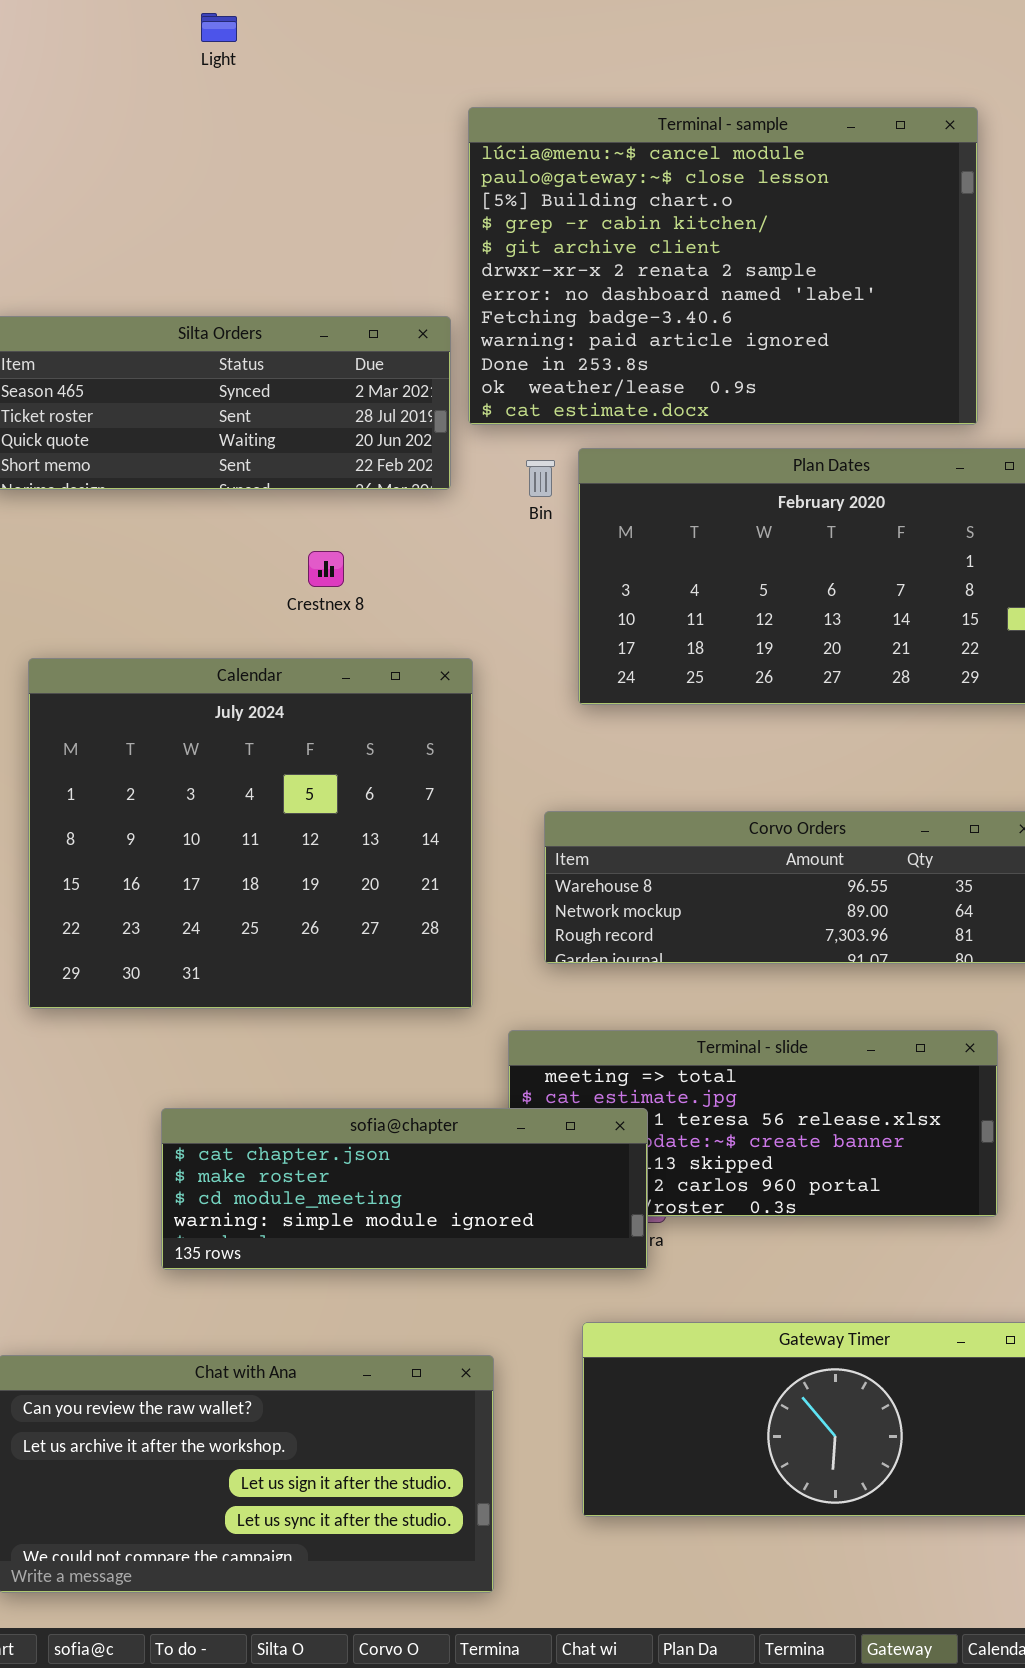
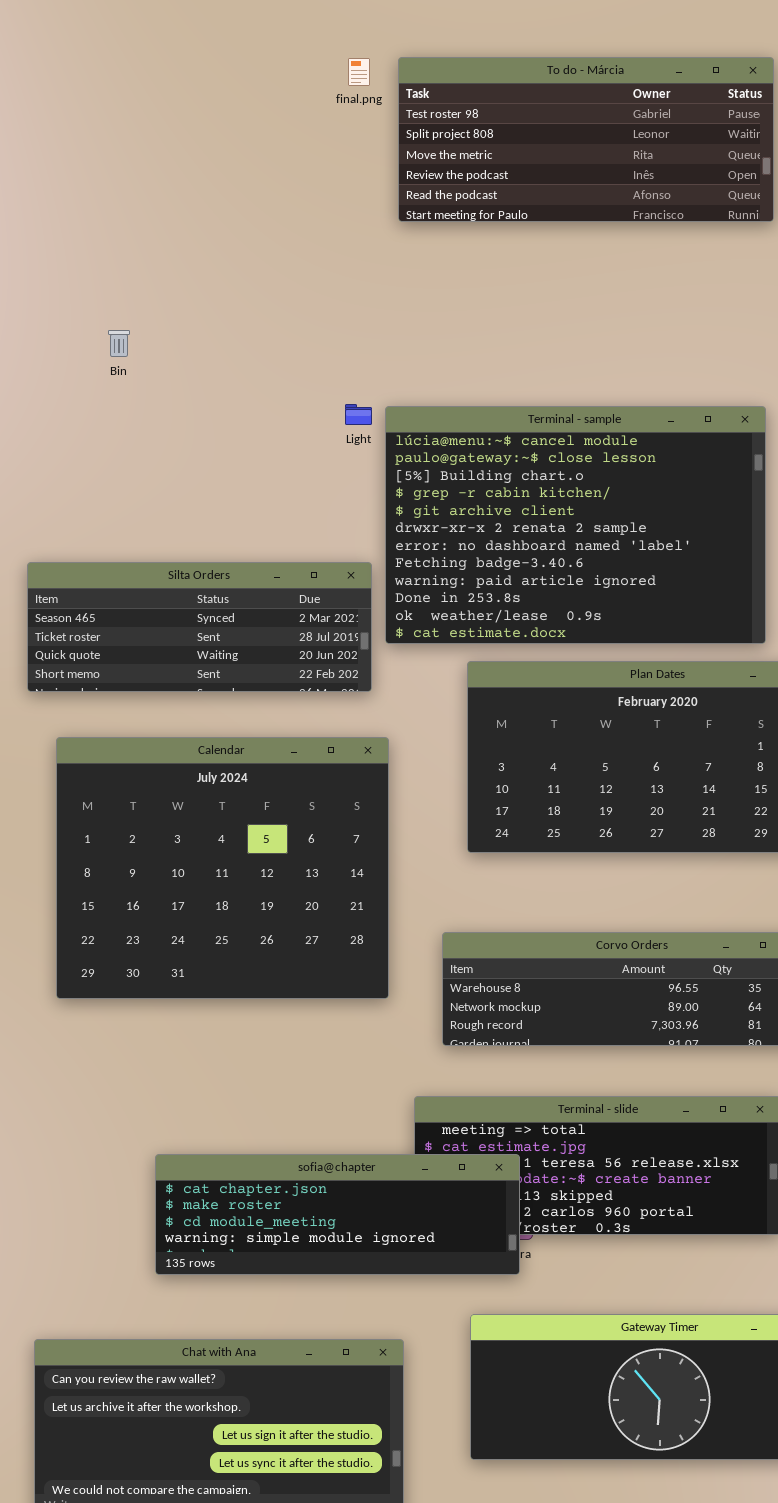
Light: [201,13,237,42] -> [345,404,372,425], moved
Bin: [526,460,555,497] -> [108,330,130,357], moved
Calendar: [28,658,473,1009] -> [56,737,389,999], moved

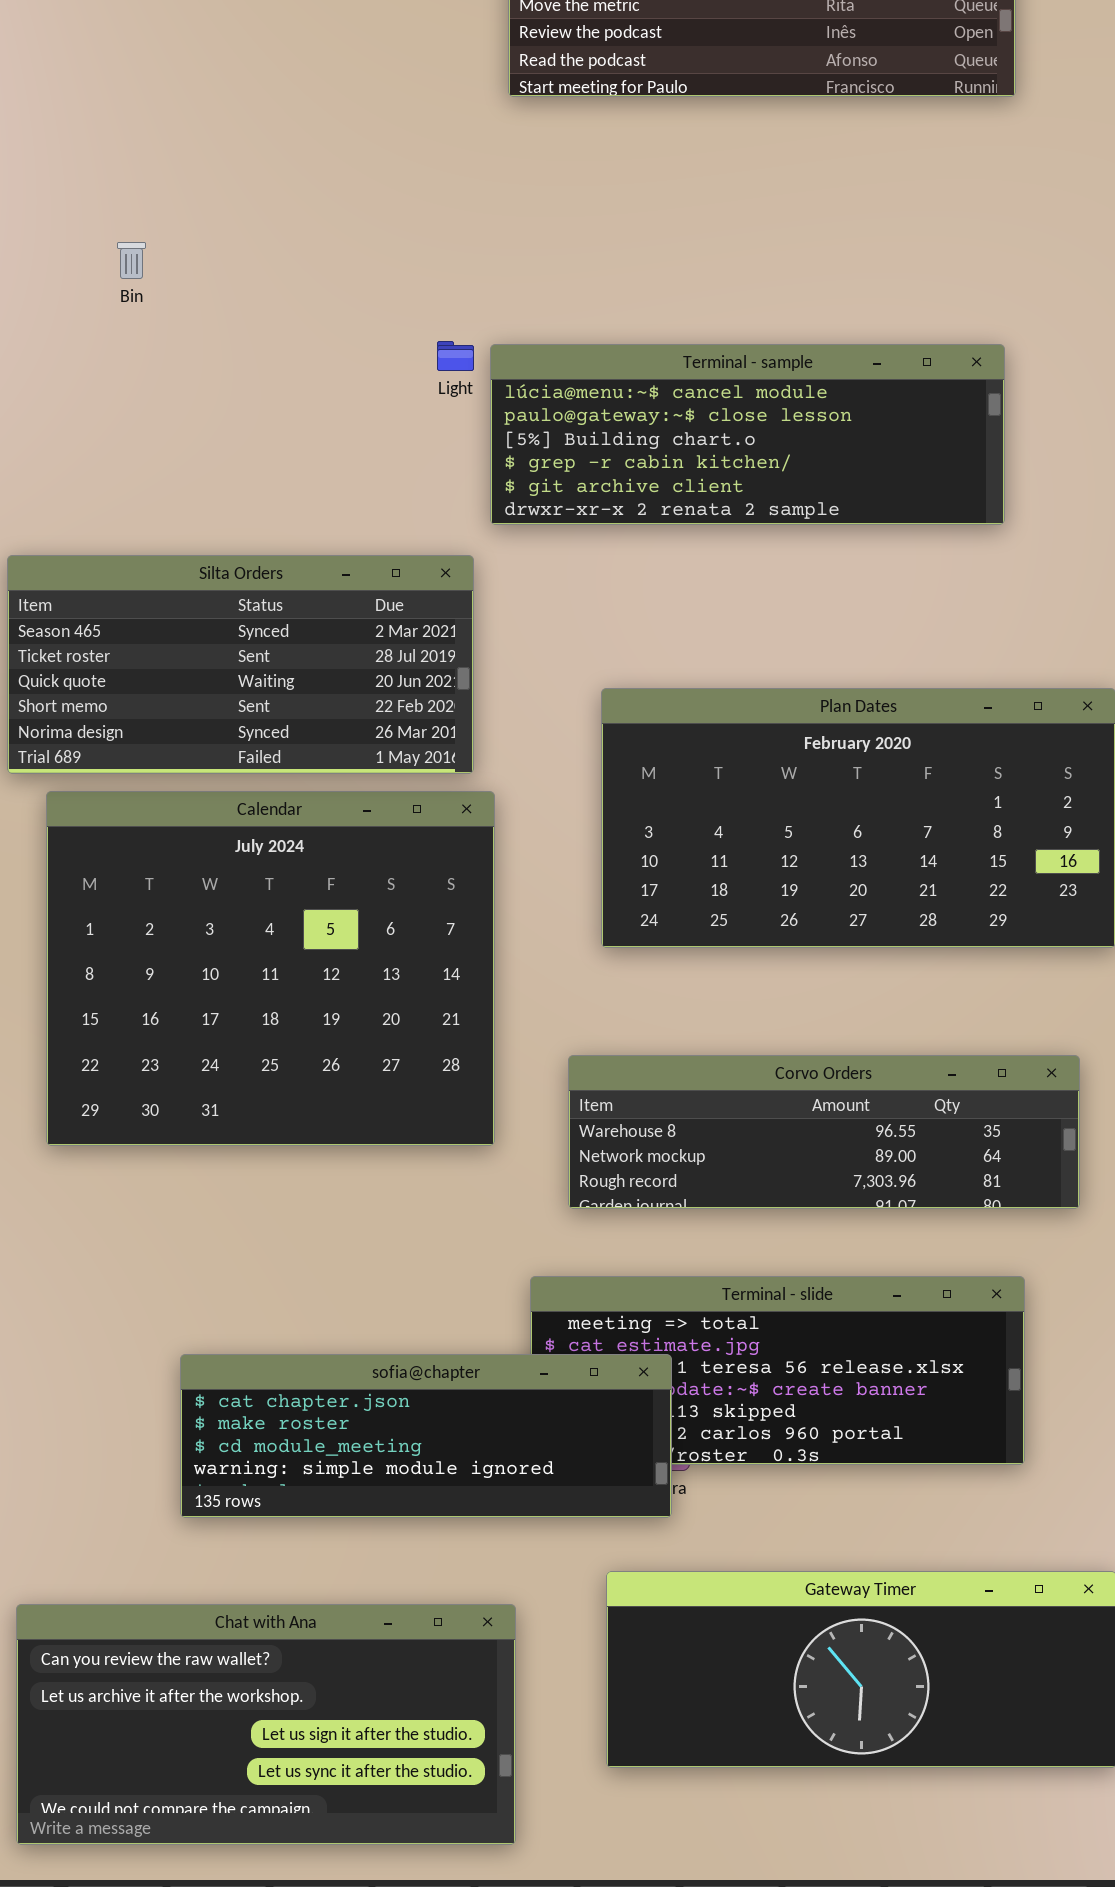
Terminal - sample: [385,406,766,644] -> [490,344,1005,525], resized
Silta Orders: [27,562,372,692] -> [7,555,474,774], resized

